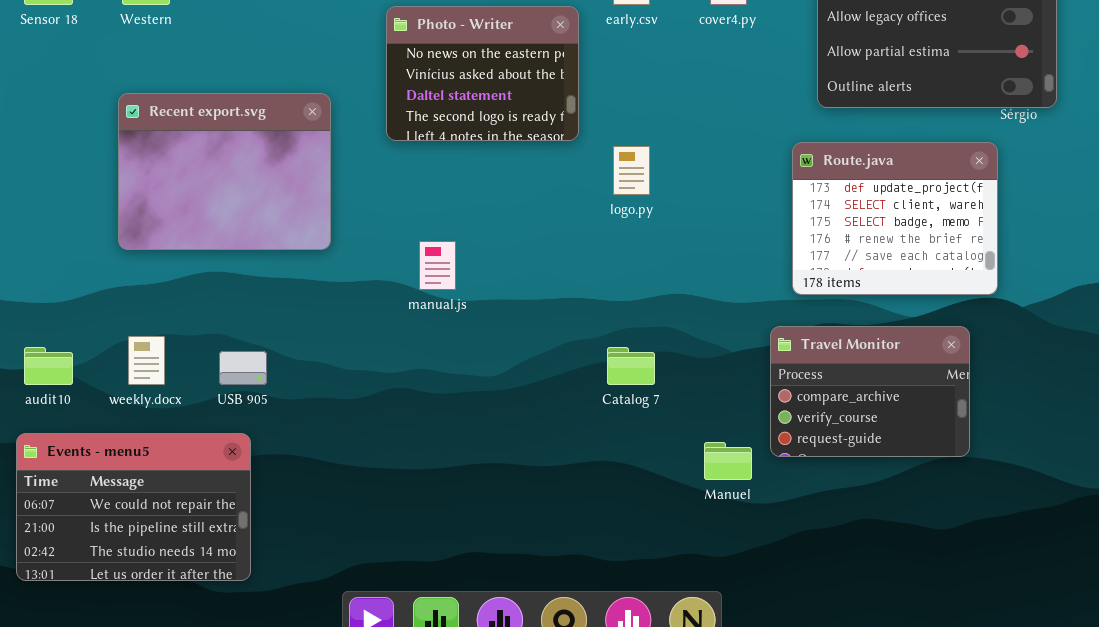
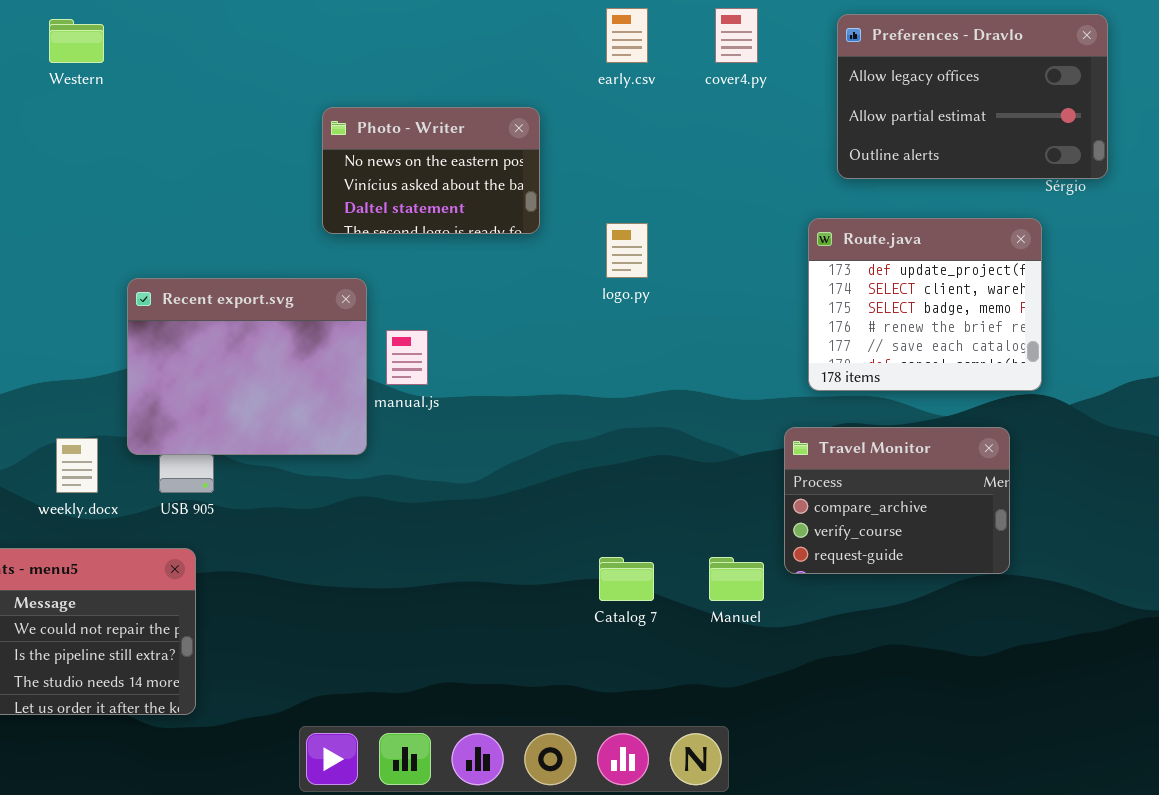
Photo - Writer: [386,6,579,141] -> [322,107,540,234], moved, resized
Recent export.svg: [118,93,331,250] -> [127,278,367,455], moved
Catalog 7: [607,347,655,385] -> [599,557,654,601], moved

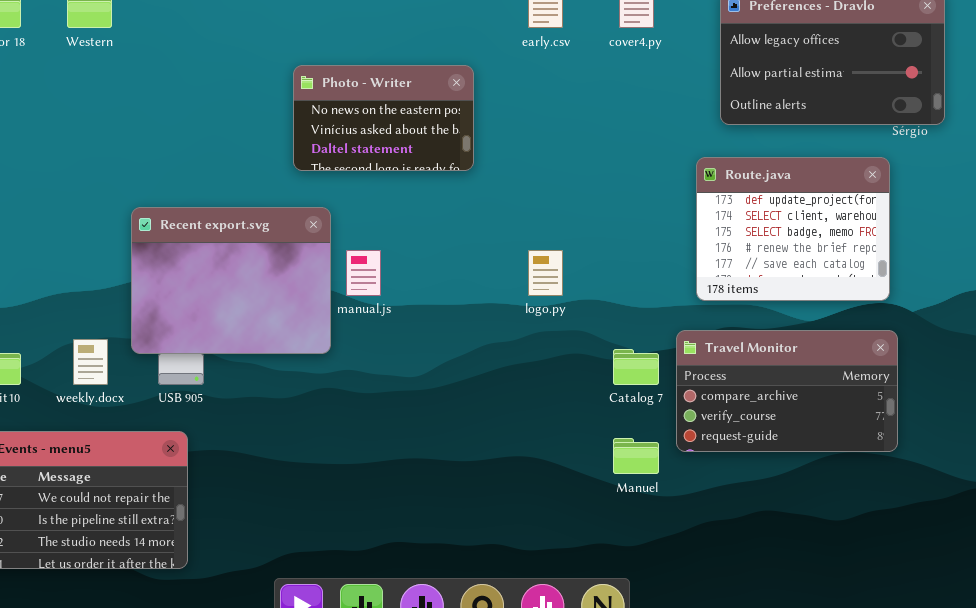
logo.py: [606,223,648,278] -> [528,250,563,296], moved
Travel Monitor: [784,427,1010,574] -> [676,330,898,452], resized
Catalog 7: [599,557,654,601] -> [613,349,659,385], moved

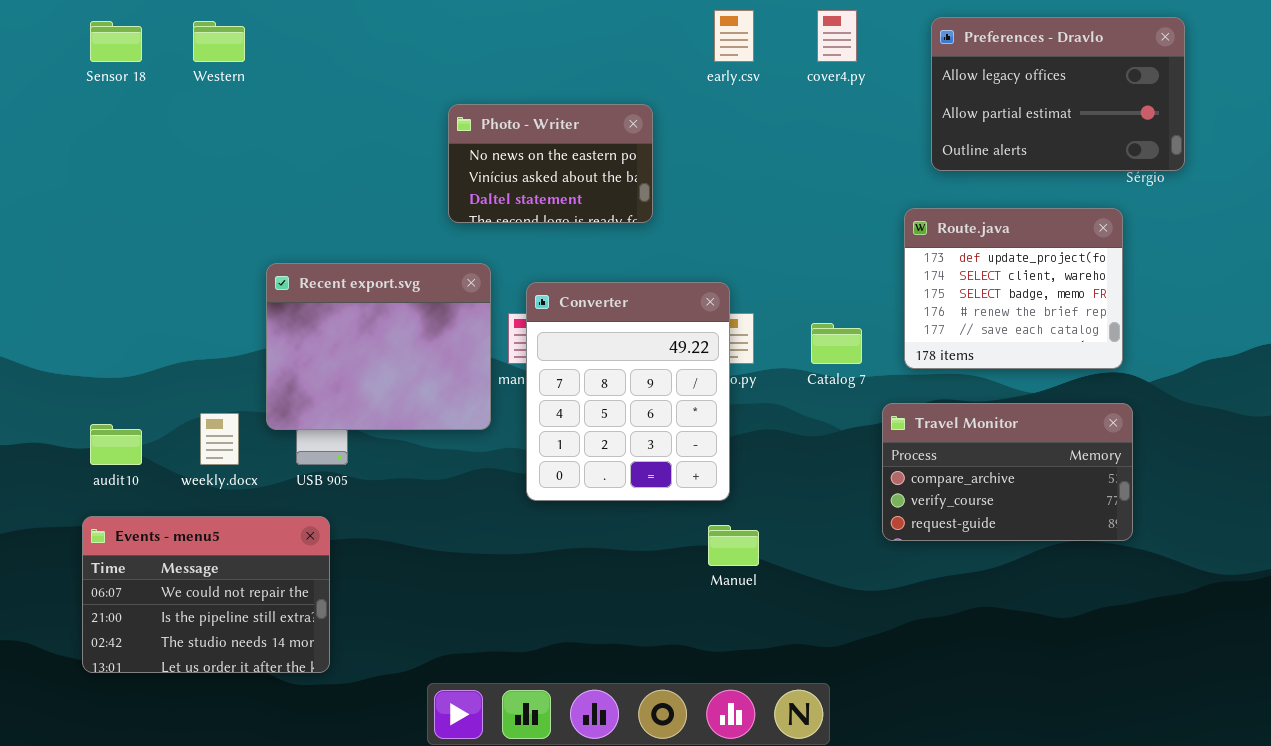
Converter: none -> [526,282,730,501], opened
Catalog 7: [613,349,659,385] -> [811,323,862,364], moved
Manuel: [613,438,659,474] -> [708,525,759,566], moved

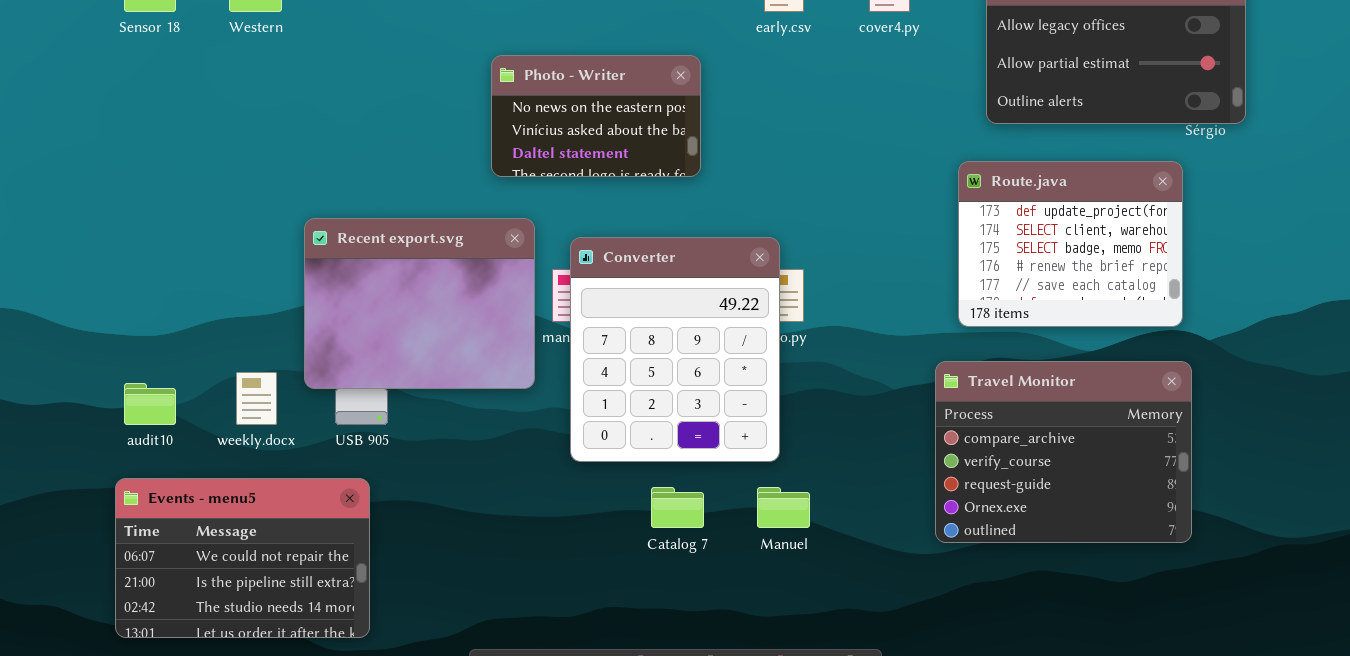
Catalog 7: [811,323,862,364] -> [651,487,704,528], moved
Travel Monitor: [882,403,1133,541] -> [935,361,1192,543], resized

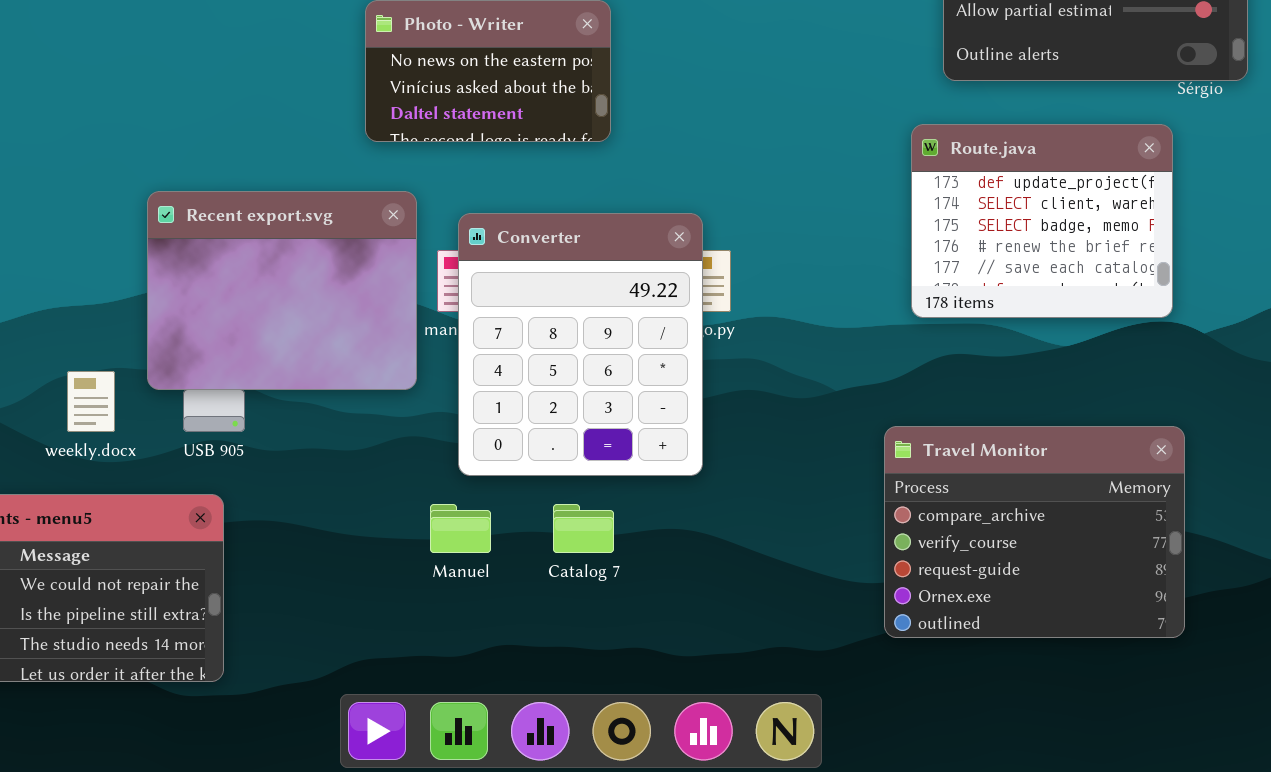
Travel Monitor: [935,361,1192,543] -> [884,426,1185,638], moved
Manuel: [757,487,810,528] -> [430,504,491,553], moved

